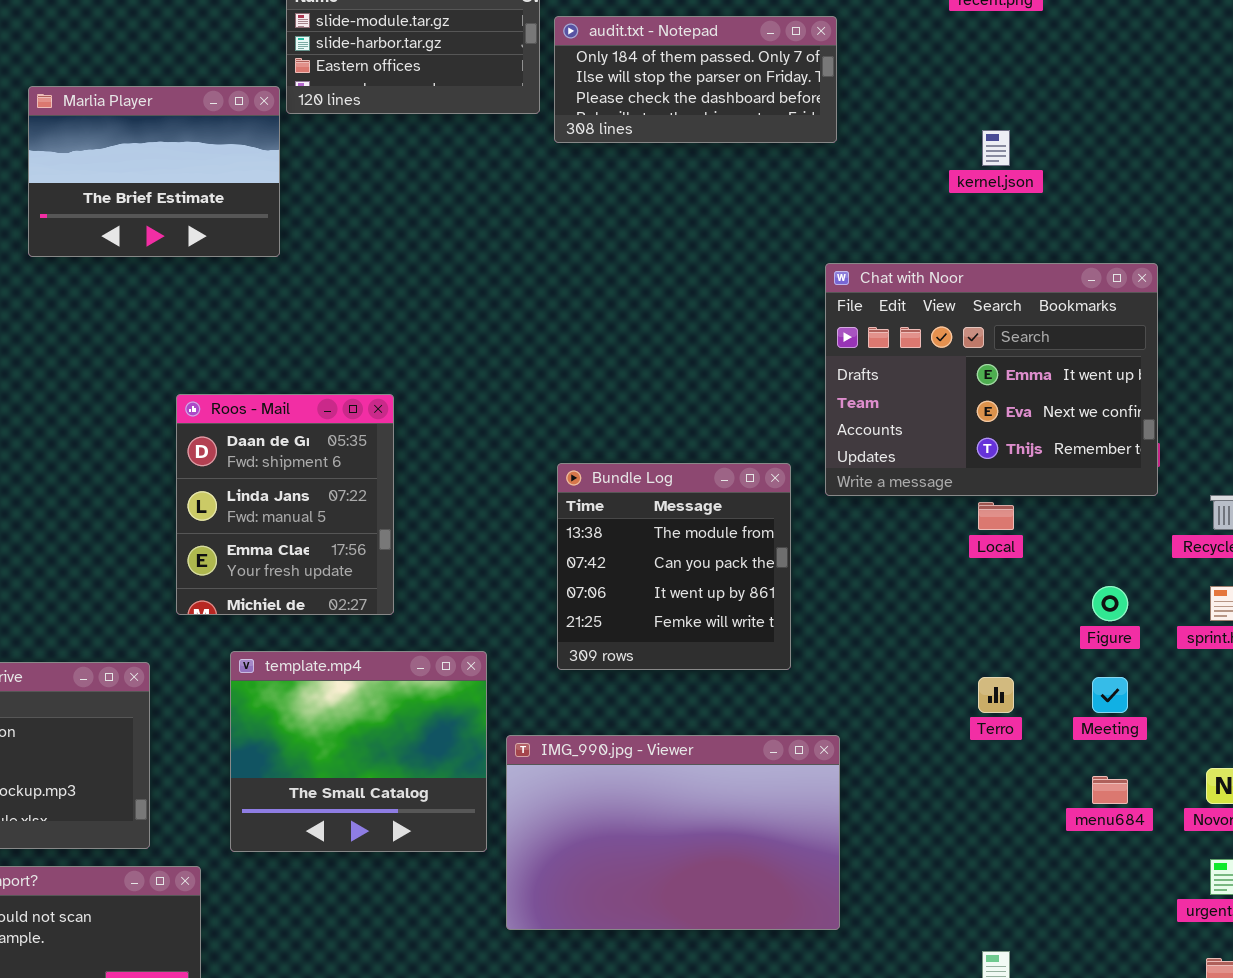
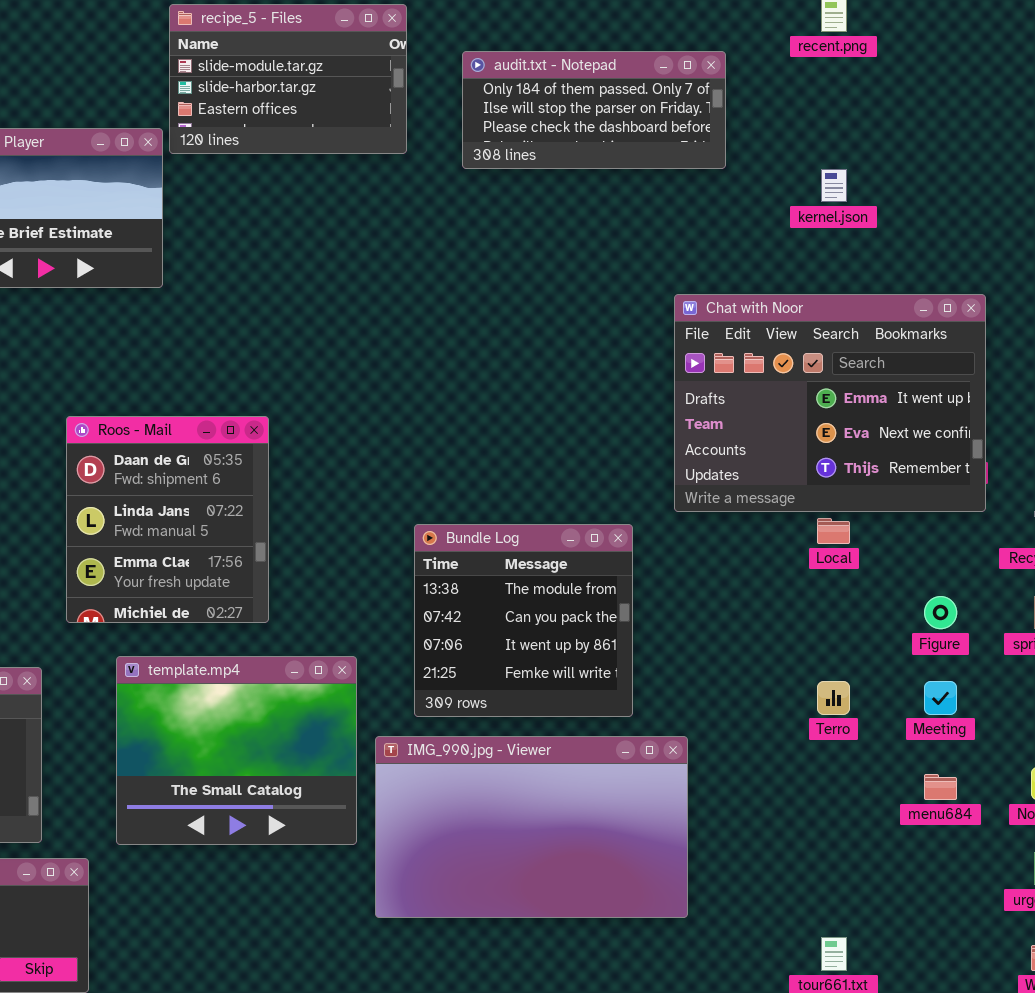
audit.txt - Notepad: [554,16,837,143] -> [462,51,726,169], moved
Bundle Log: [557,463,791,670] -> [414,524,633,717], moved

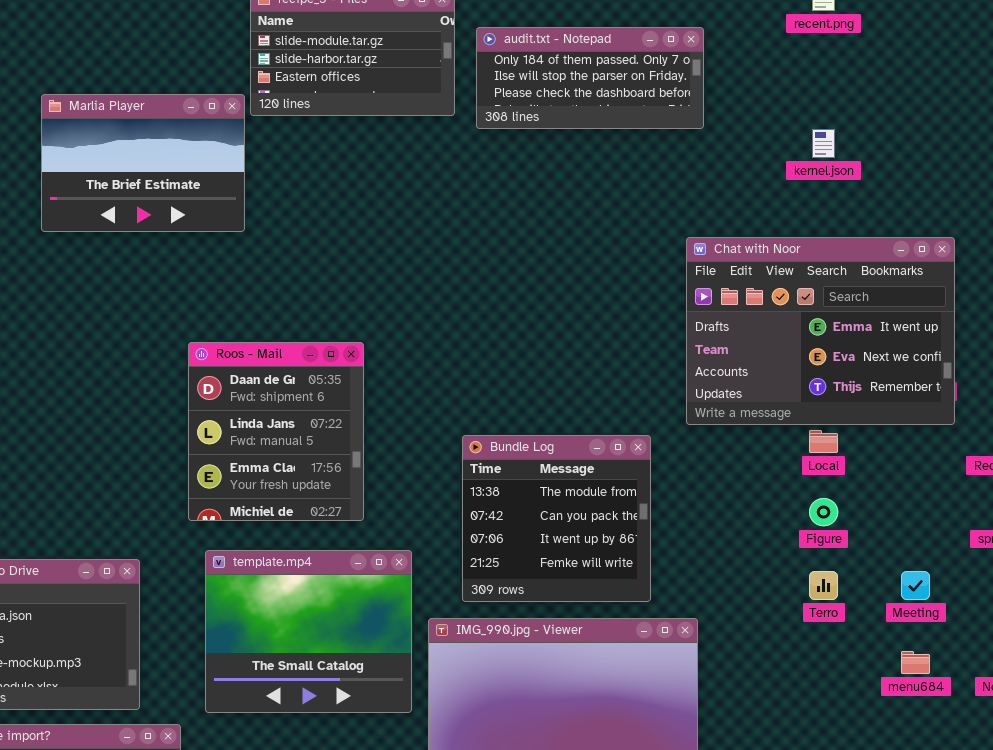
audit.txt - Notepad: [462,51,726,169] -> [476,27,704,129], moved
Roos - Mail: [66,416,269,623] -> [188,342,364,521], moved
Figure: [924,596,957,629] -> [809,498,838,526], moved

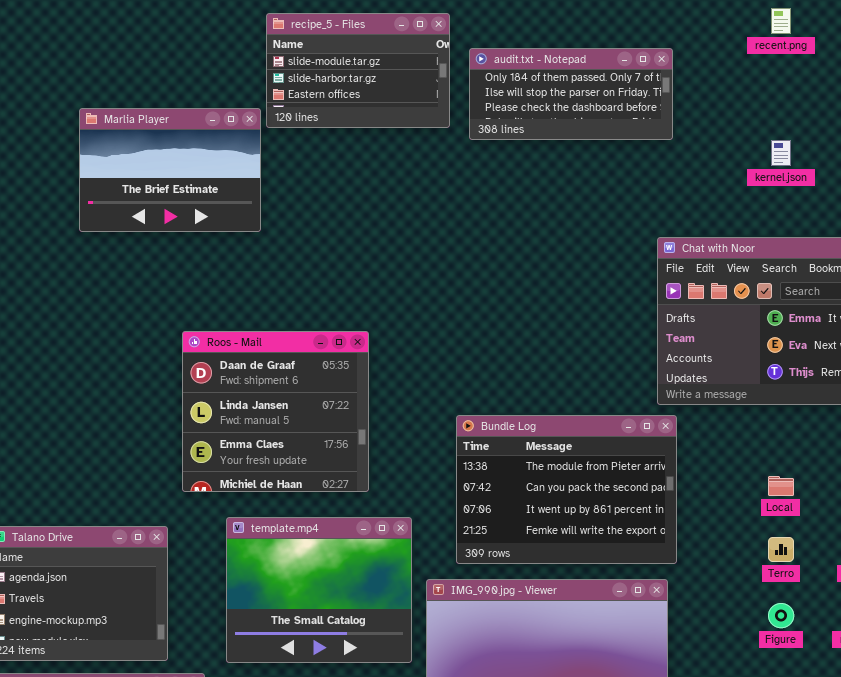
Roos - Mail: [188,342,364,521] -> [182,331,369,492], resized
Local: [809,430,838,453] -> [768,476,794,496], moved
Bundle Log: [462,435,651,602] -> [456,415,677,564], resized
Figure: [809,498,838,526] -> [768,603,794,628], moved

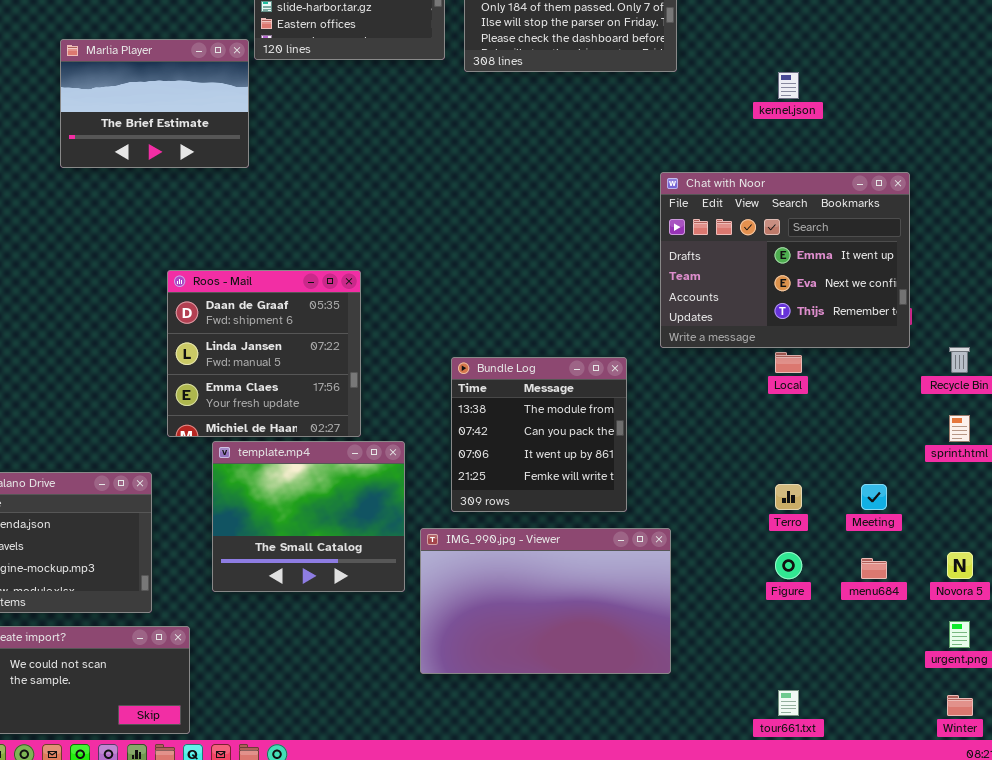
Bundle Log: [456,415,677,564] -> [451,357,627,512], resized
Local: [768,476,794,496] -> [775,352,802,373], moved
template.mp4: [226,517,412,663] -> [212,441,405,592], moved

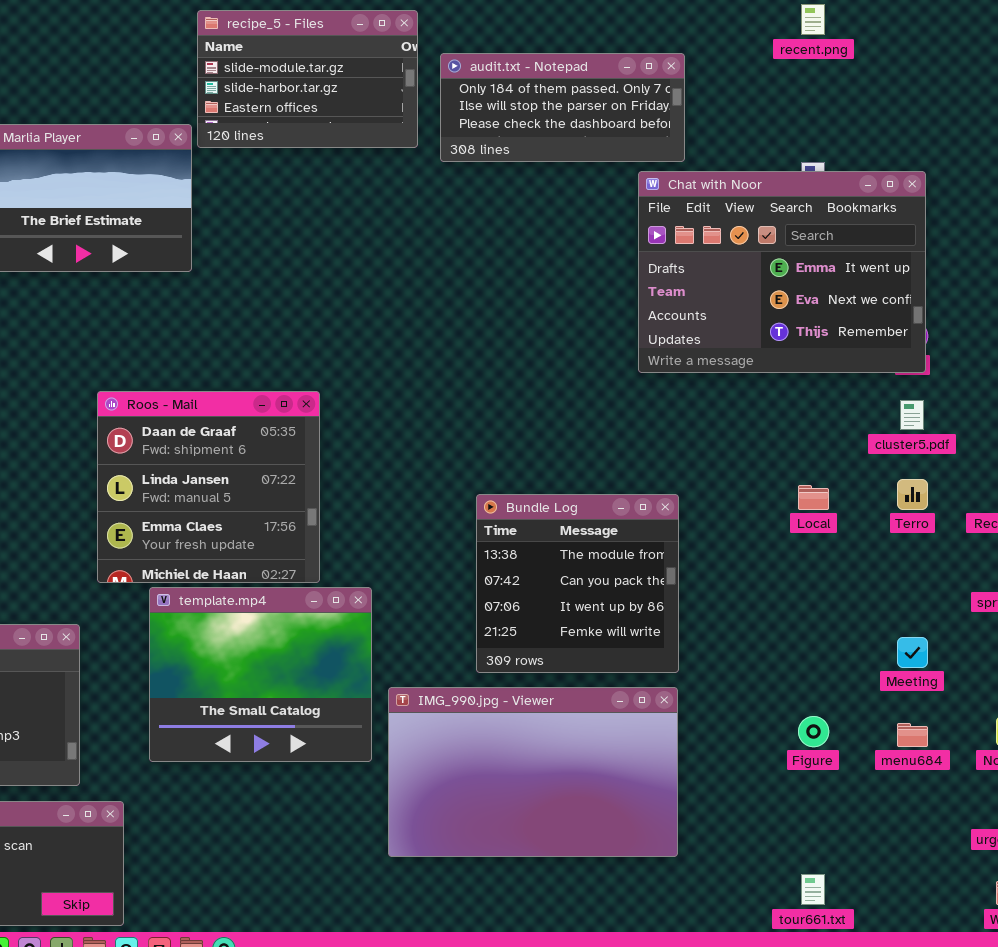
Chat with Noor: [660,172,910,348] -> [638,171,926,373], moved
Bundle Log: [451,357,627,512] -> [476,494,679,673], moved
Terro: [775,484,802,510] -> [897,479,928,510], moved

